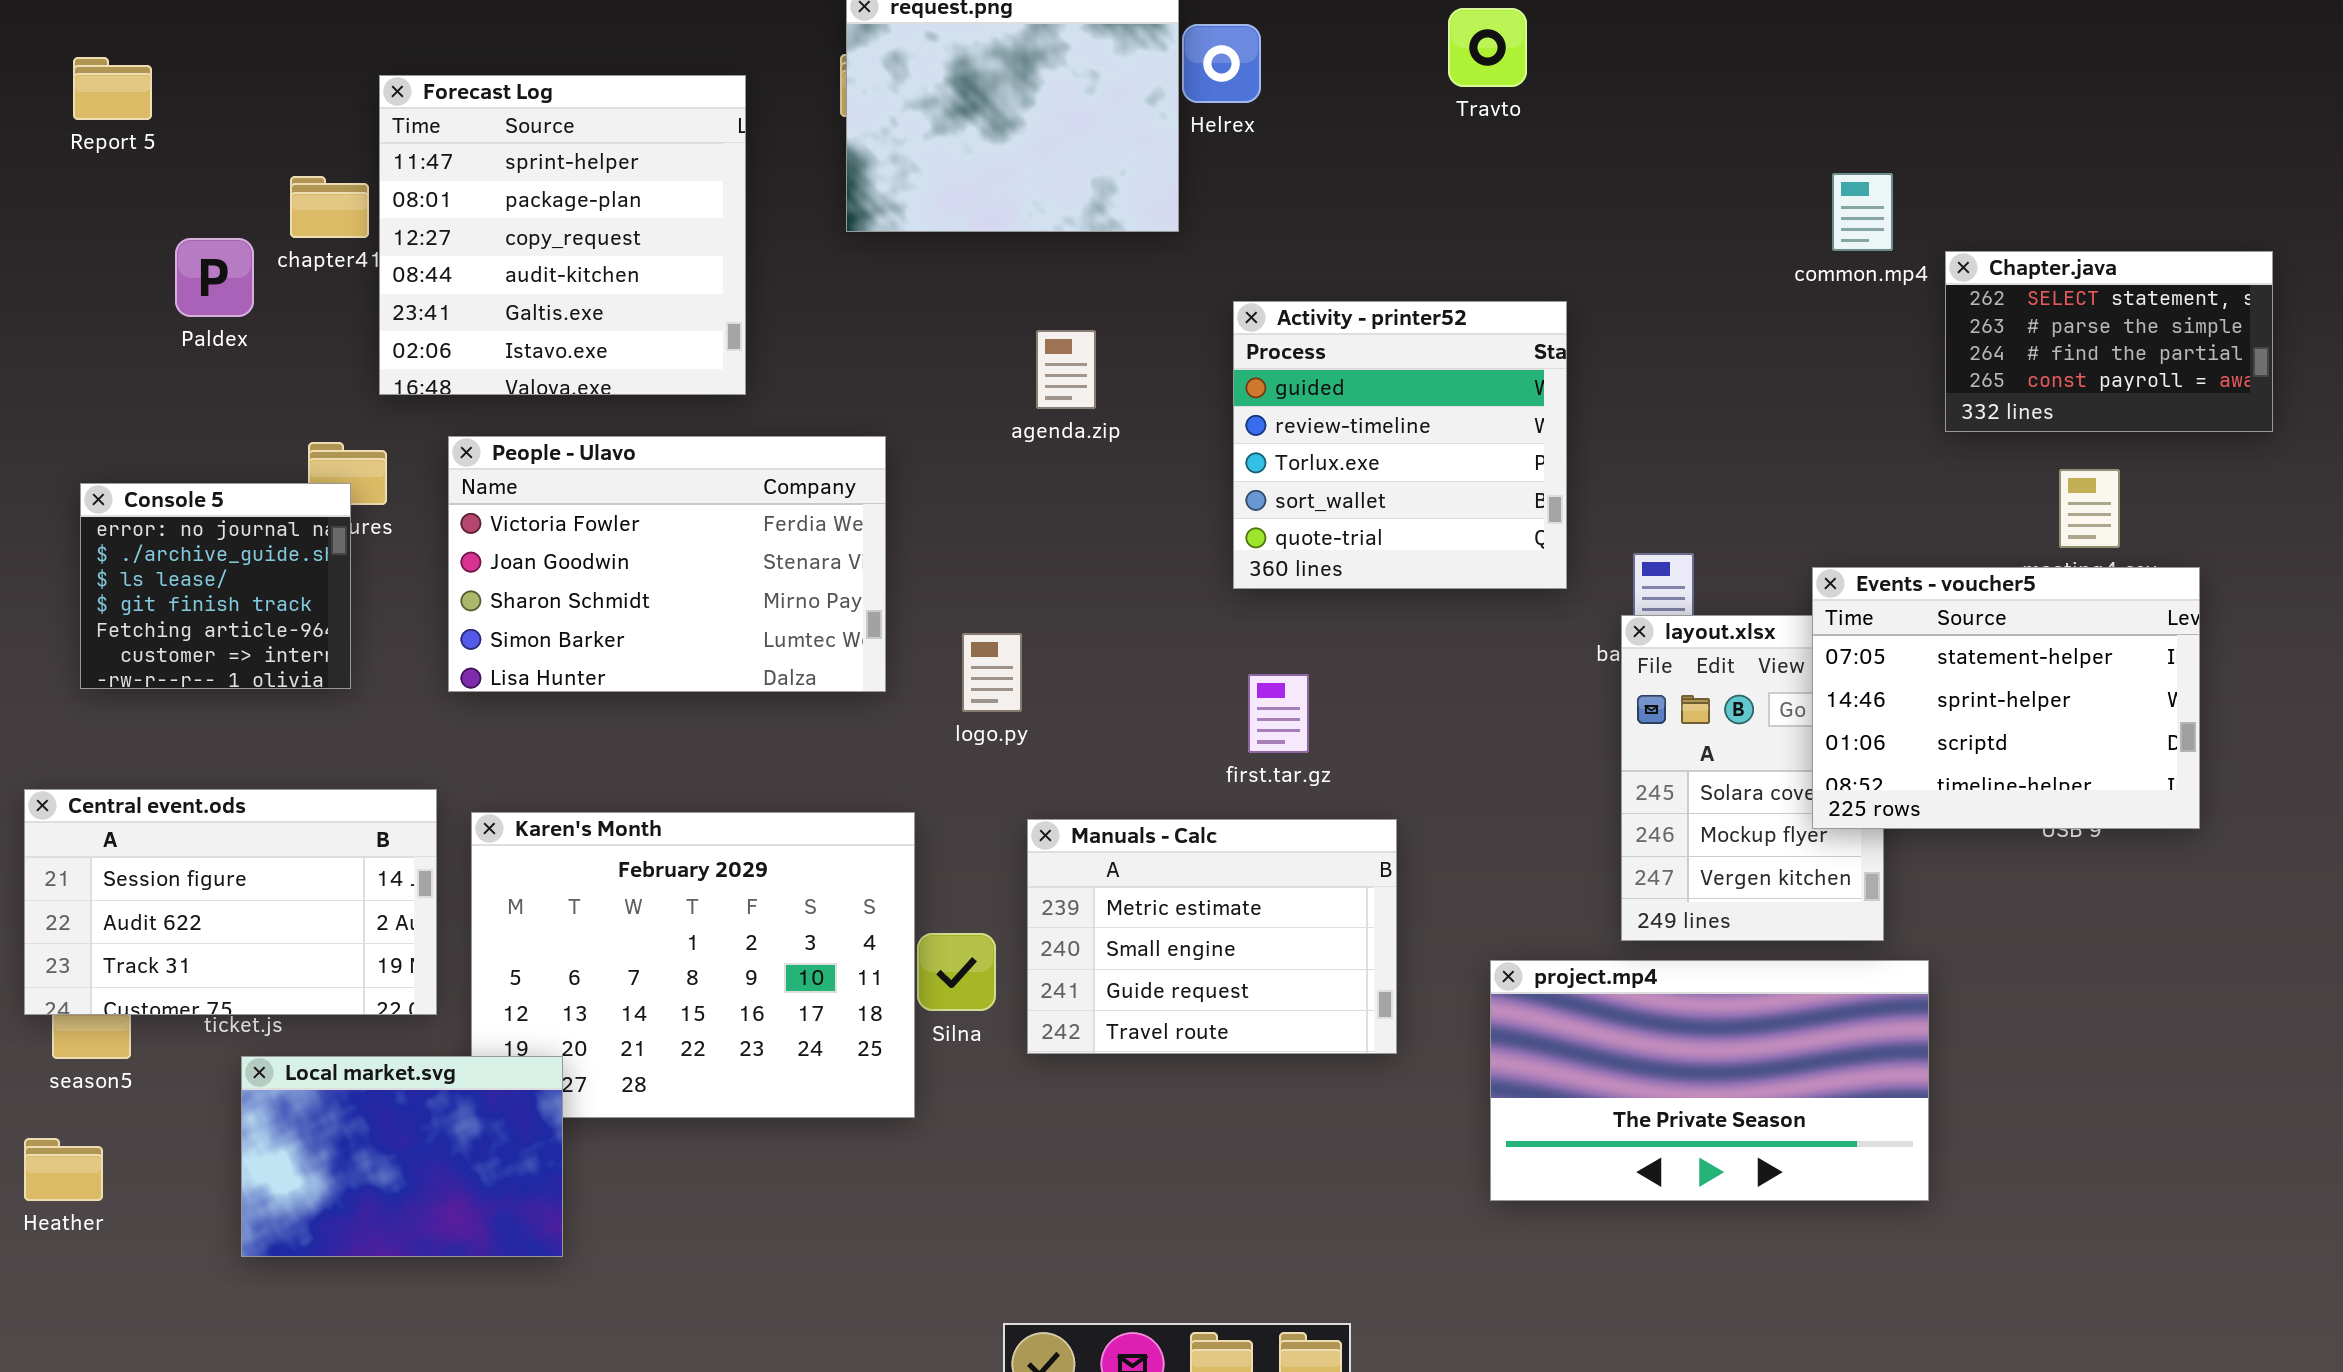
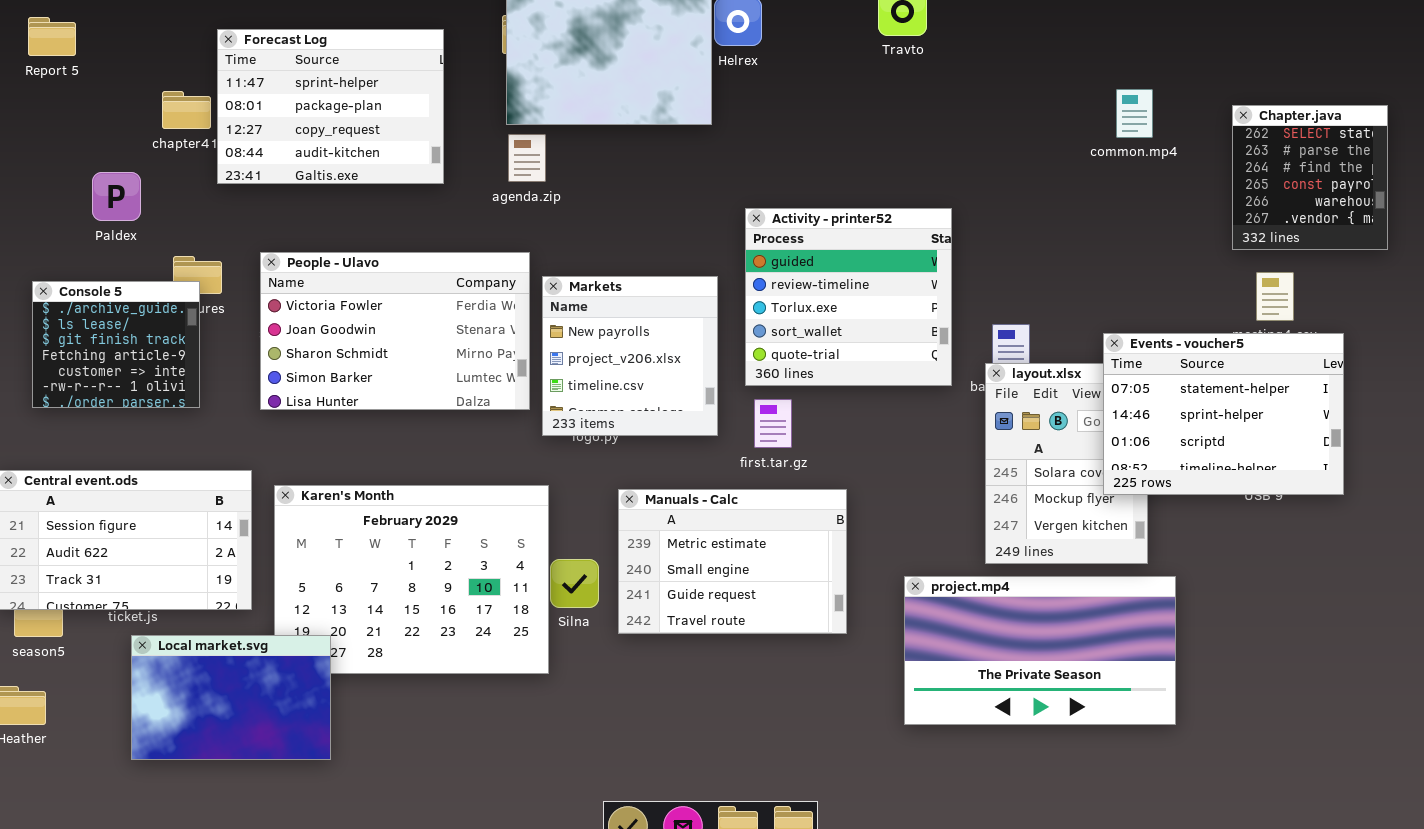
Forecast Log: [379,75,746,395] -> [217,29,444,184], resized
Paldex: [175,238,254,317] -> [92,172,141,221], moved
Chapter.java: [1945,251,2273,432] -> [1232,105,1388,250], resized
Activity - printer52: [1233,301,1567,589] -> [745,208,952,386], moved
agenda.zip: [1036,330,1096,409] -> [508,134,546,182], moved
Markets: none -> [542,276,718,436], opened
Console 5: [80,483,351,689] -> [32,281,200,408], scrolled down 1 row

